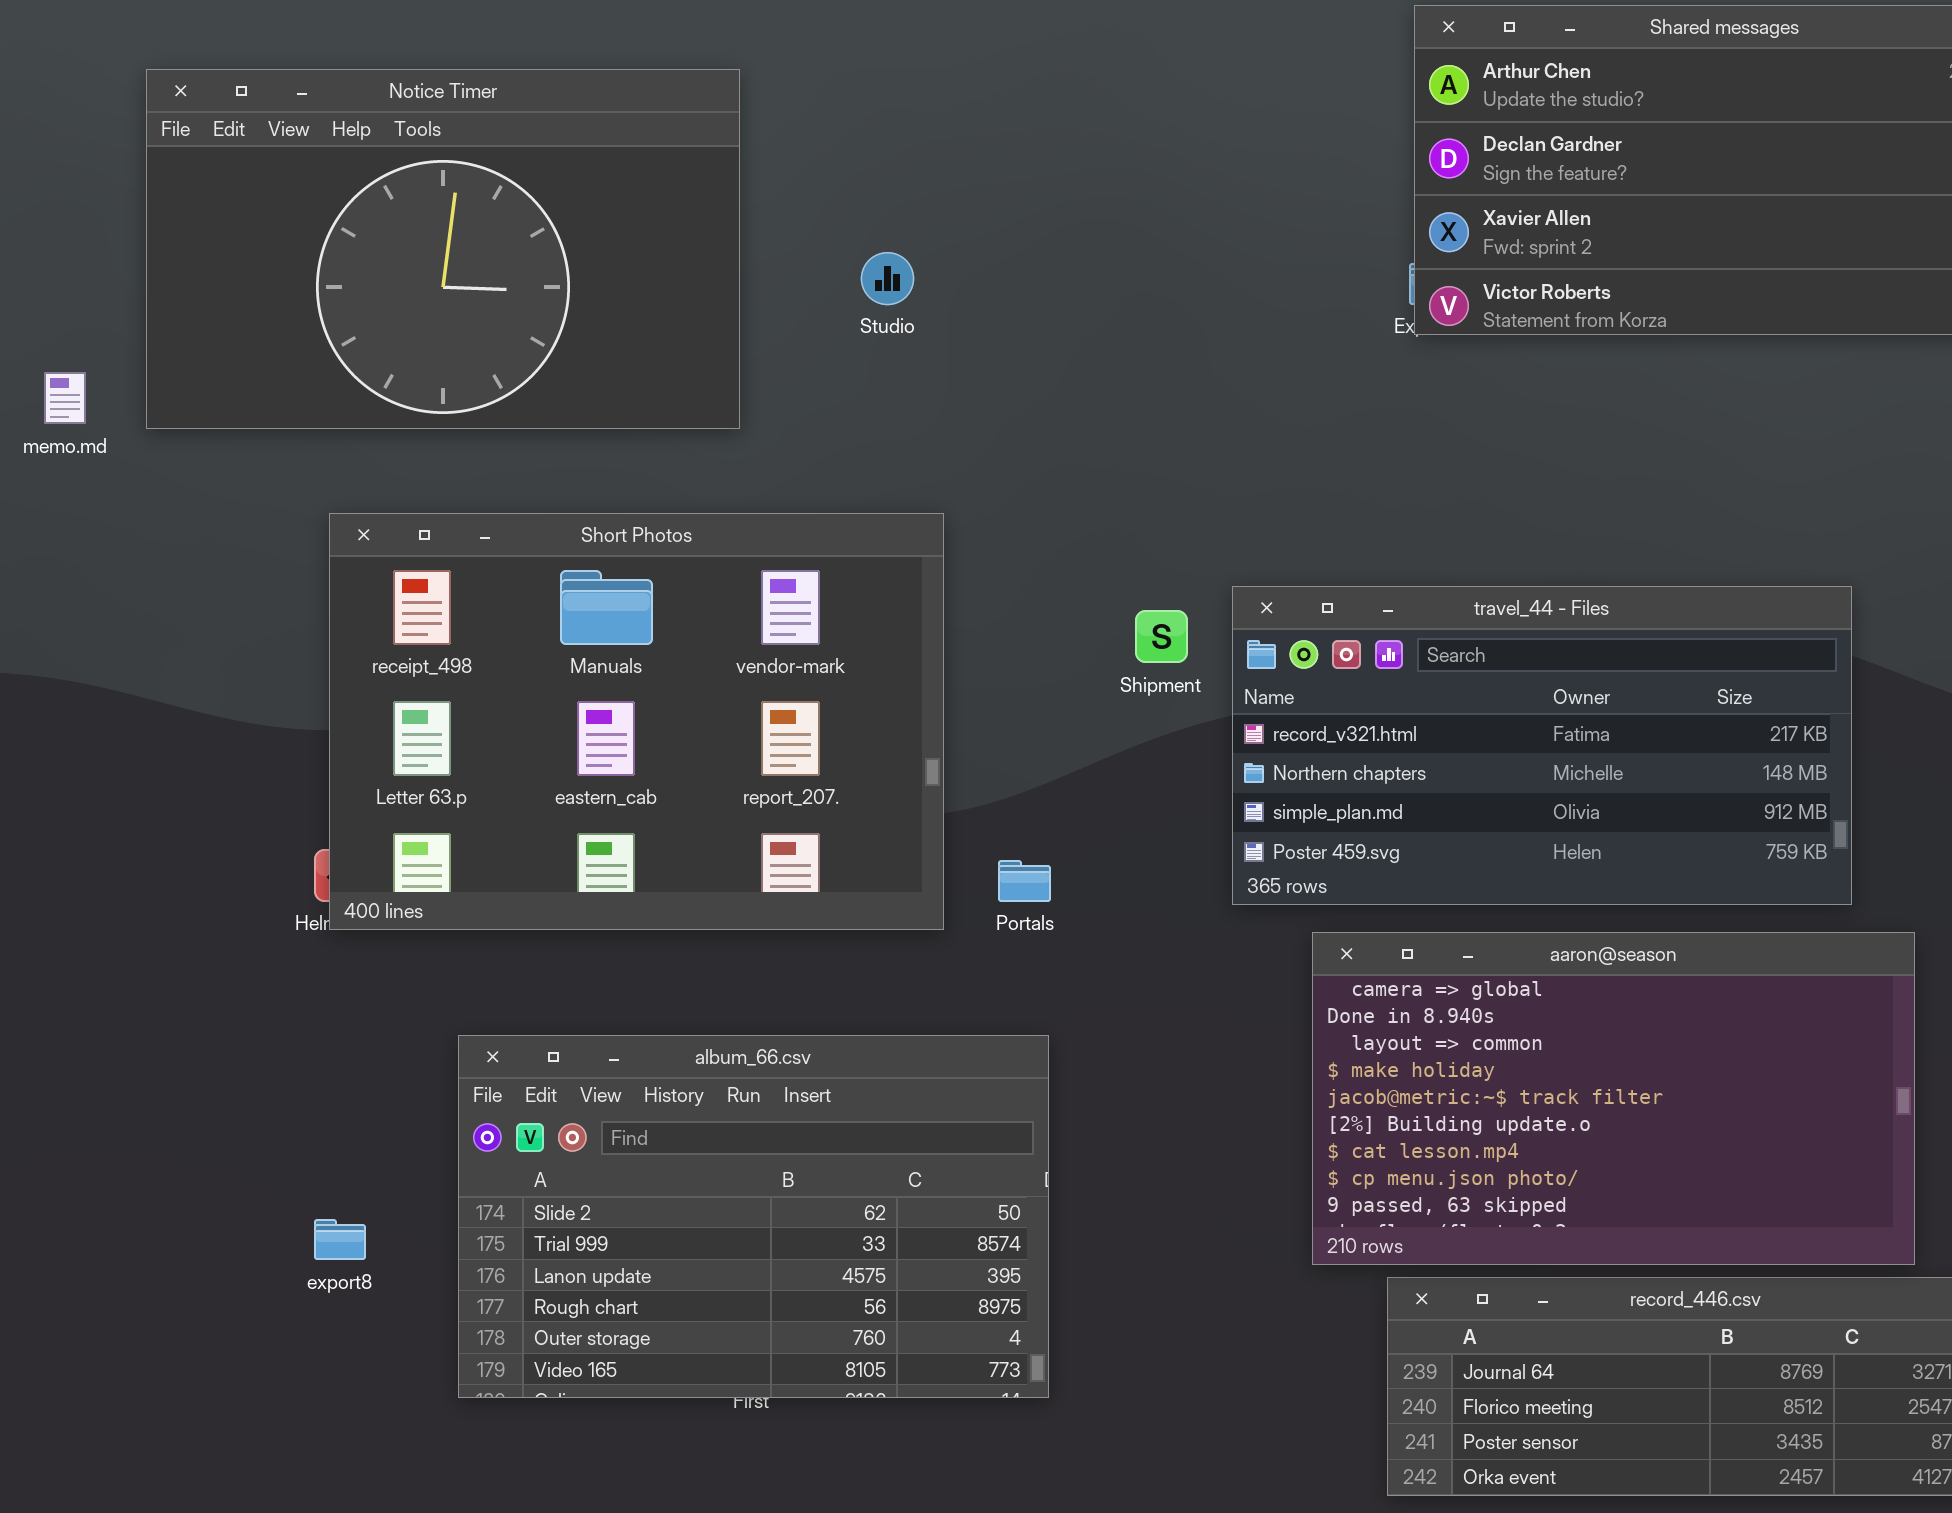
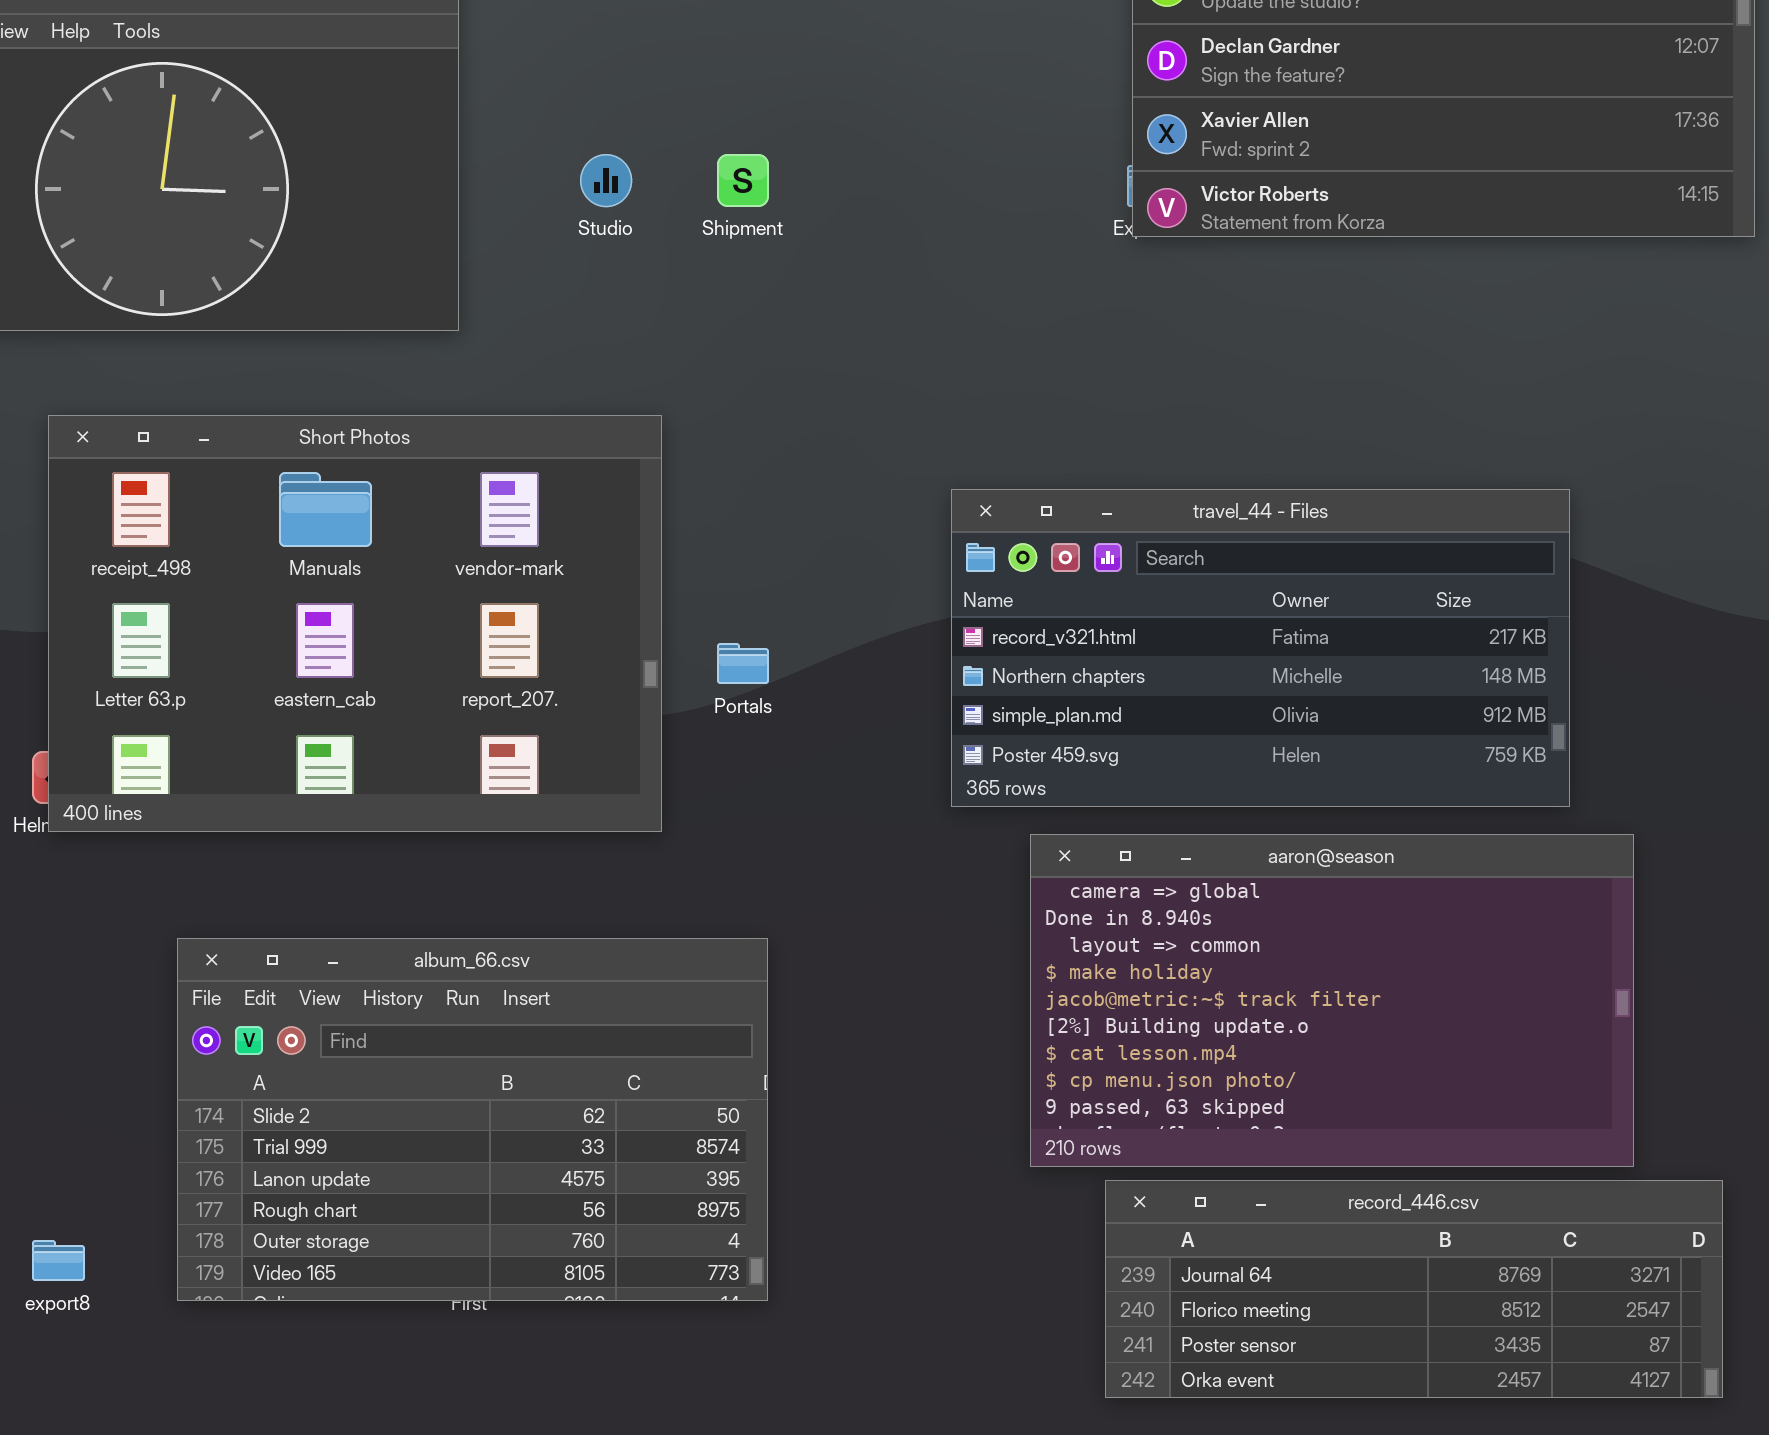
Shipment: [1135,610,1188,663] -> [717,154,769,207], moved
Portals: [998,860,1051,902] -> [717,643,769,684], moved
export8: [314,1219,366,1260] -> [32,1240,85,1281], moved

